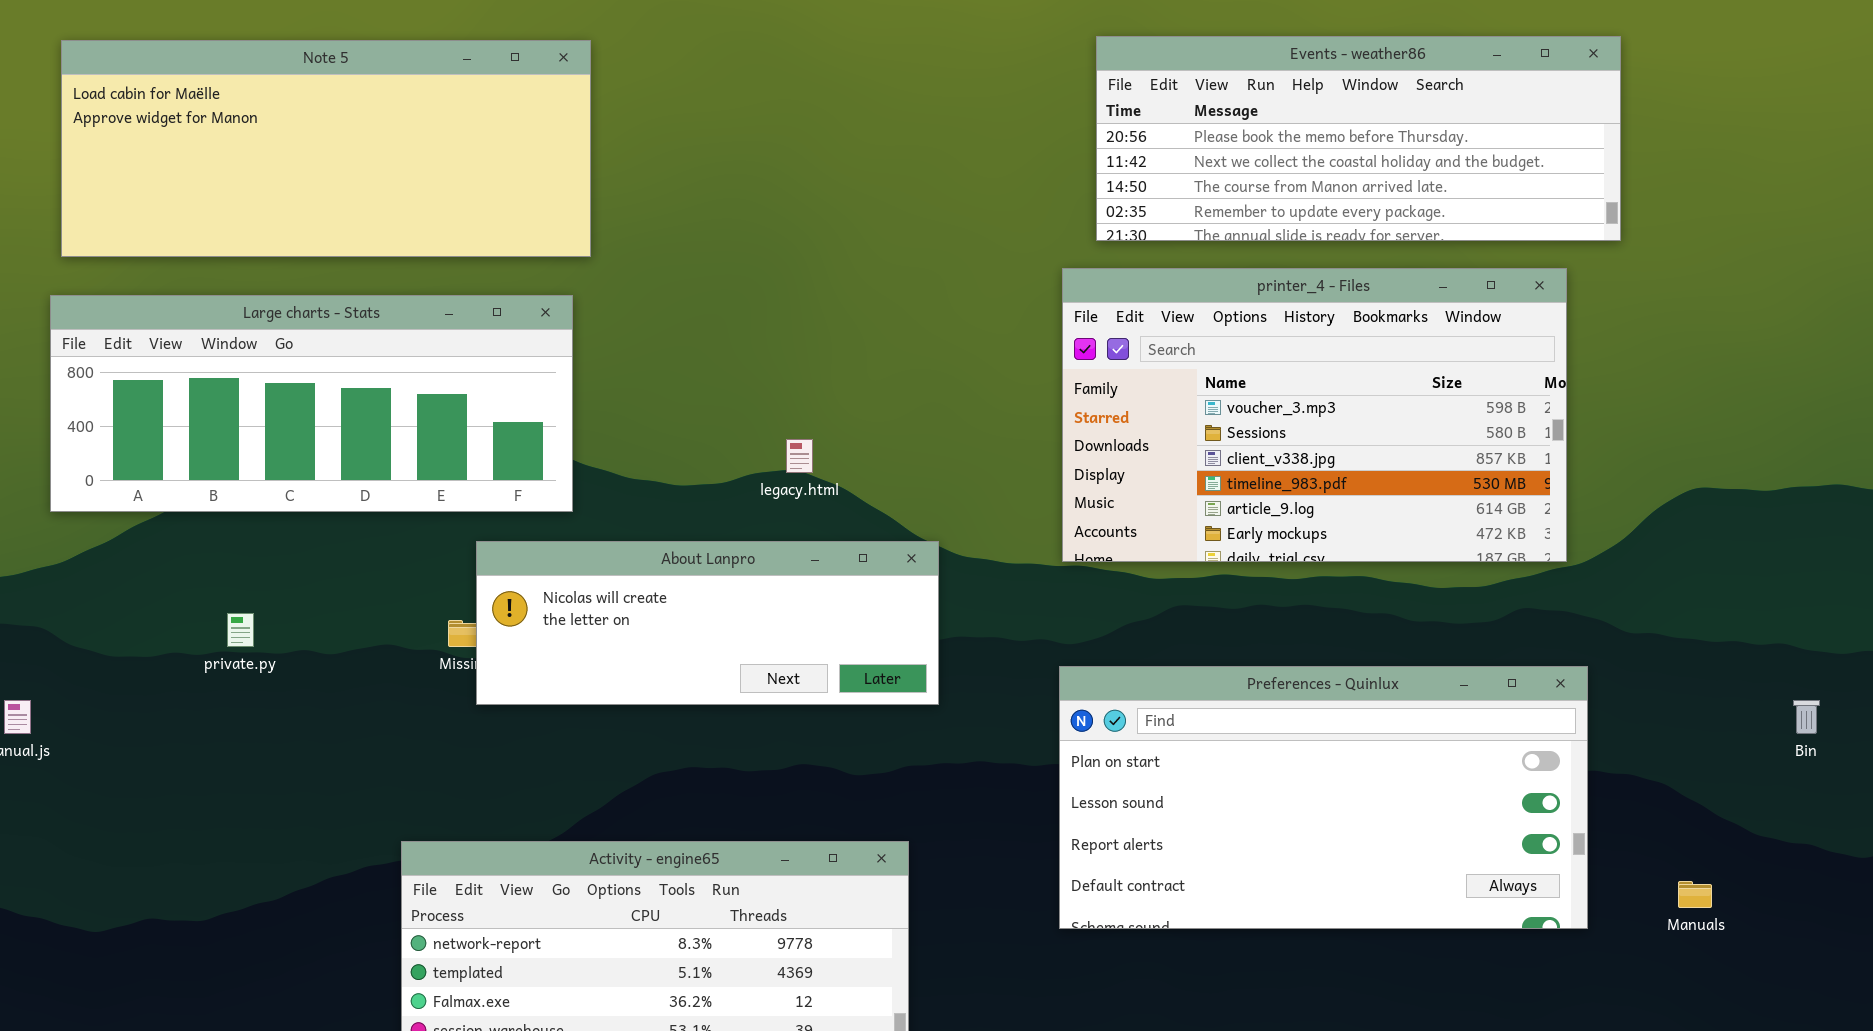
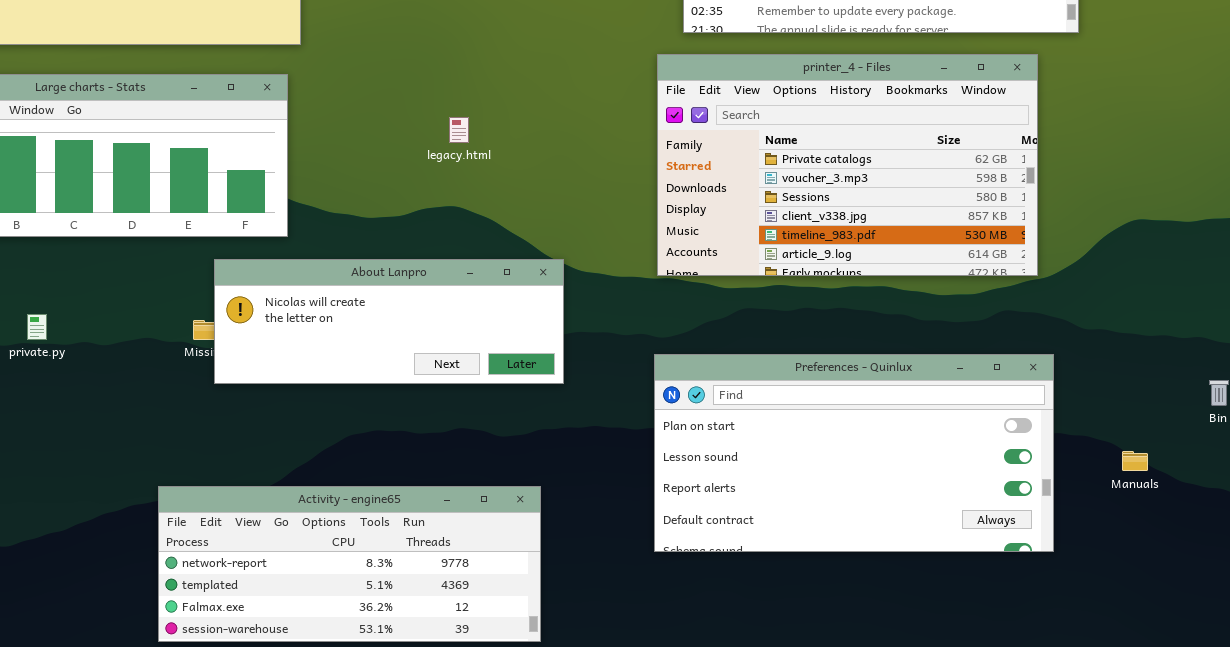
printer_4 - Files: [1062,268,1567,562] -> [657,54,1038,276], scrolled up 1 row
legacy.html: [786,439,813,473] -> [449,117,469,143], moved
Manuals: [1678,881,1712,908] -> [1122,451,1148,471], moved

